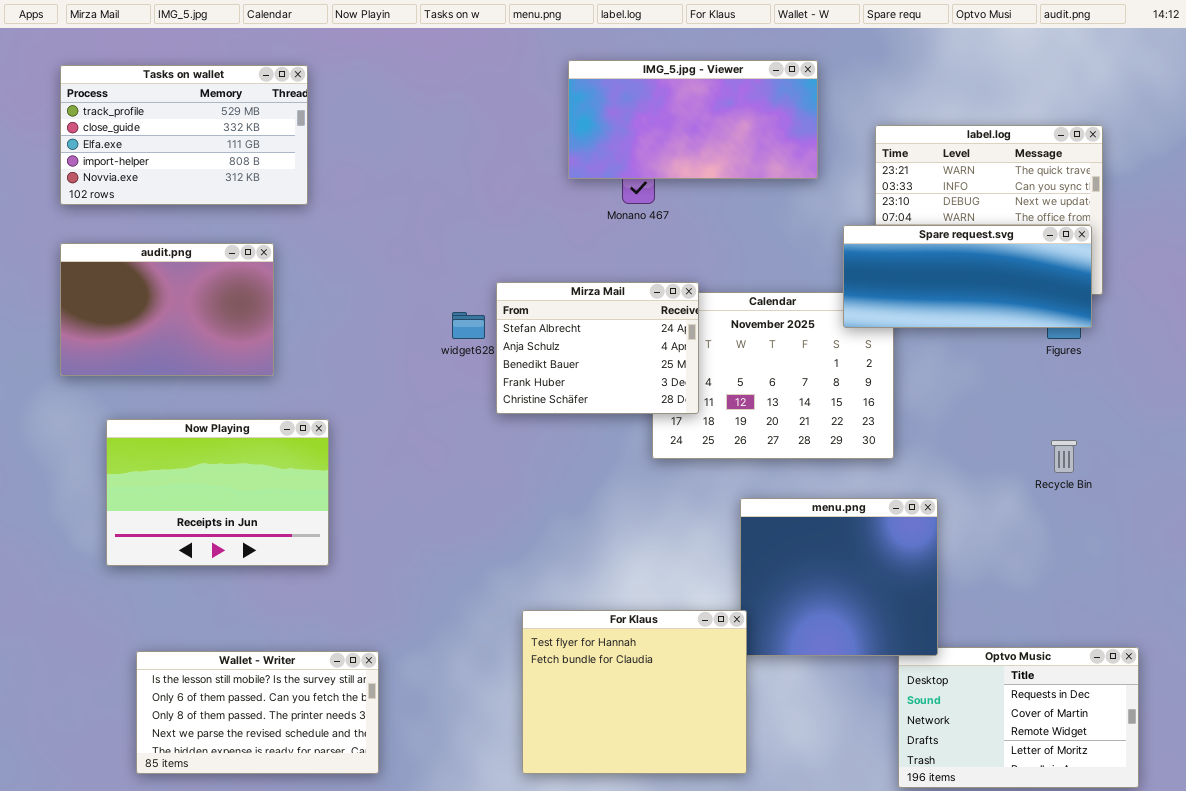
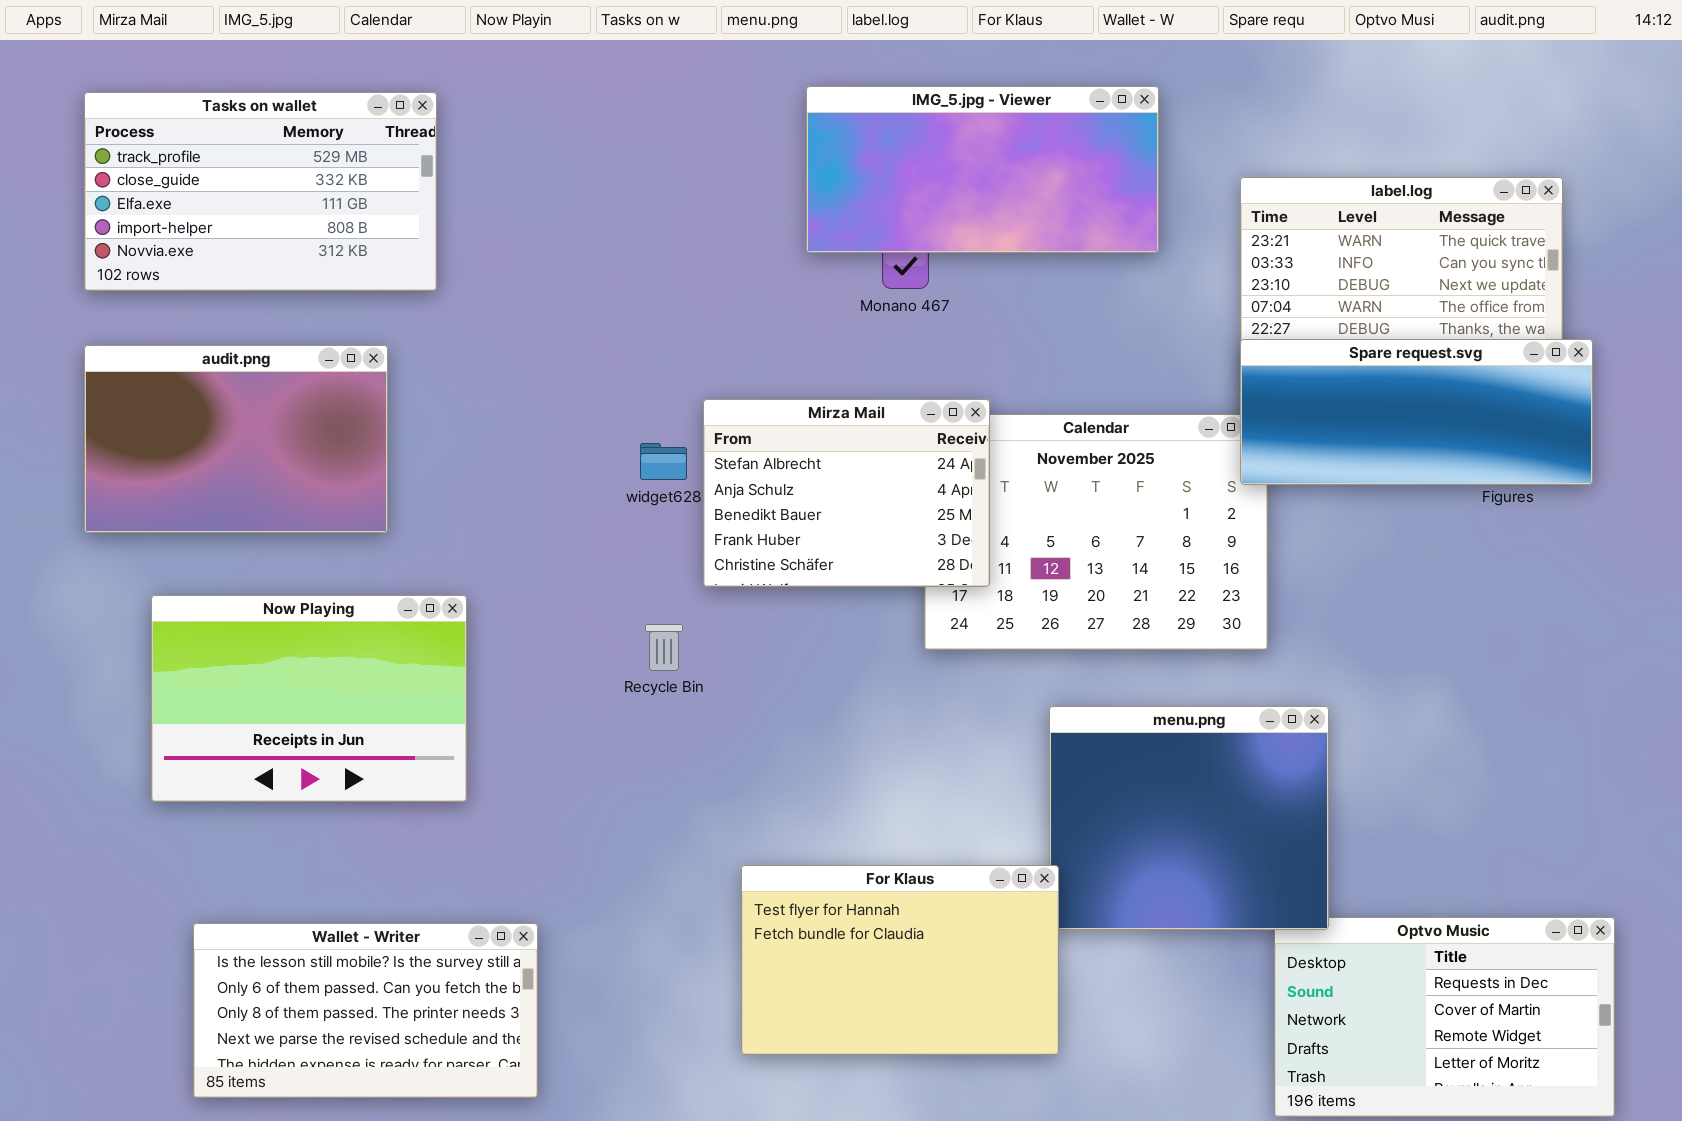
Spare request.svg: [843,225,1092,328] -> [1240,339,1593,485], moved
Recycle Bin: [1051,440,1077,473] -> [645,624,683,671], moved
For Klaus: [522,610,747,774] -> [741,865,1059,1055], resized

